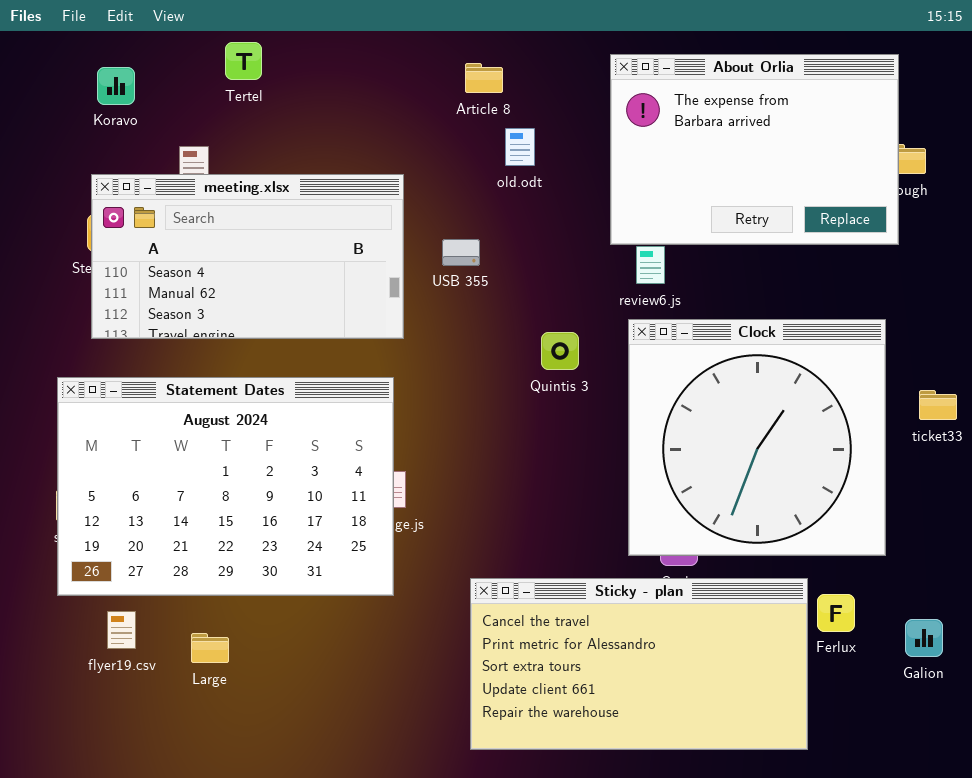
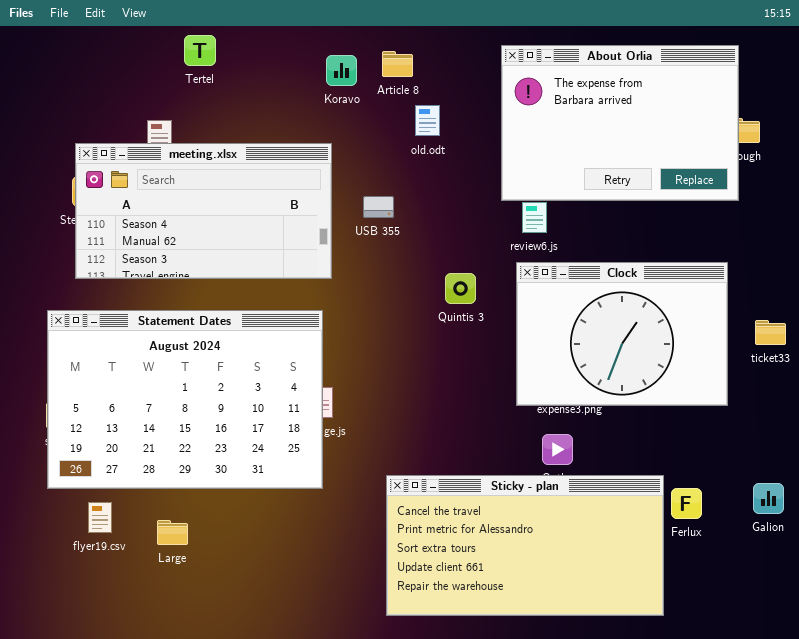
Koravo: [97,67,135,105] -> [326,55,357,86], moved
Clock: [628,319,886,556] -> [516,262,728,406], resized
Galion: [905,619,943,657] -> [753,483,784,514], moved

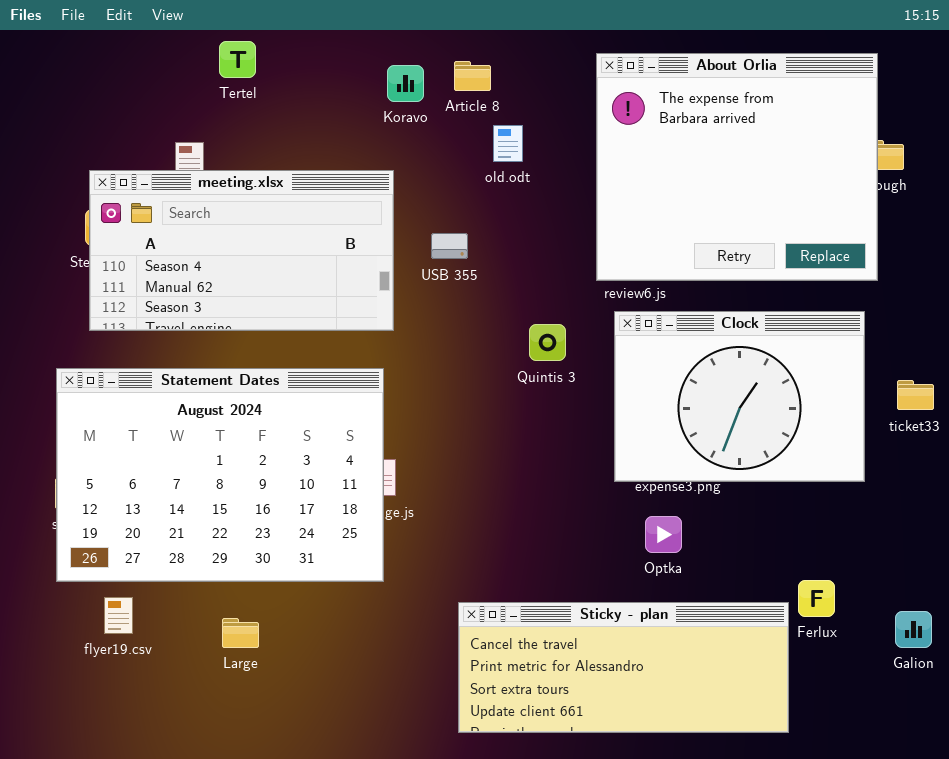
About Orlia: [501,45,739,201] -> [596,53,878,281], resized
Sticky - plan: [386,475,664,616] -> [458,602,789,733], resized
Galion: [753,483,784,514] -> [895,611,932,648], moved
Large: [157,520,188,545] -> [222,618,259,648], moved

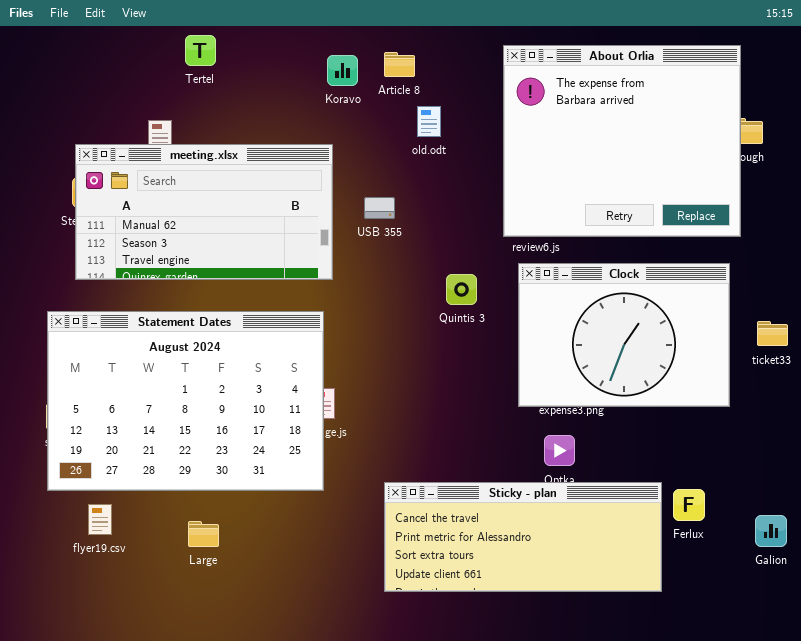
meeting.xlsx: [89,170,394,331] -> [75,144,333,280], scrolled down 1 row
Sticky - plan: [458,602,789,733] -> [384,482,662,592], moved

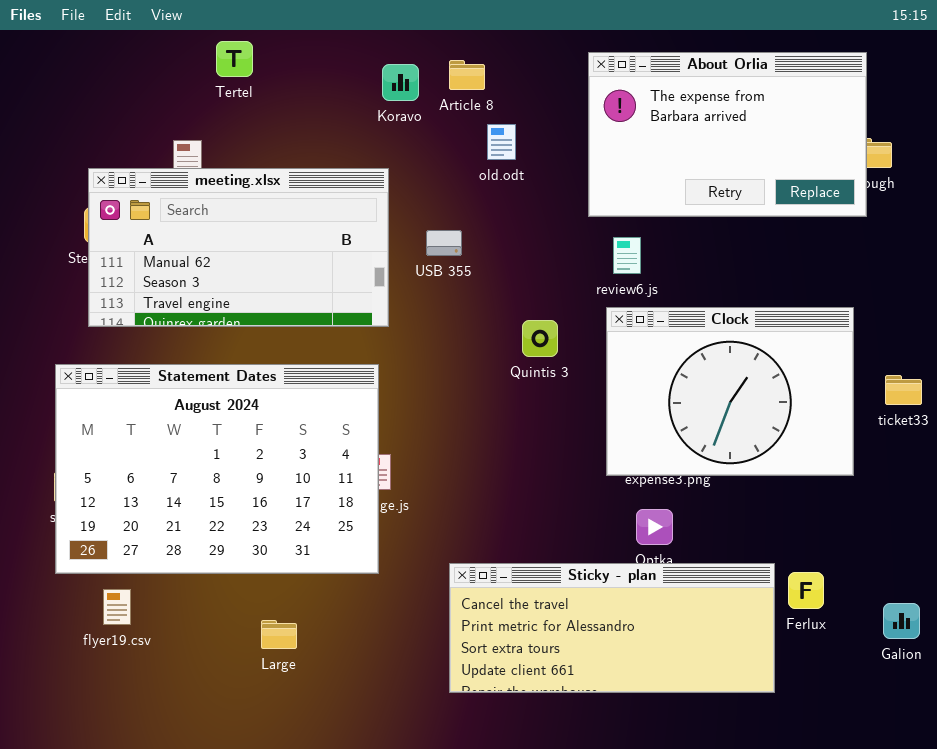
About Orlia: [503,45,741,237] -> [588,52,867,217], resized
Large: [188,521,219,547] -> [261,620,297,649], moved

